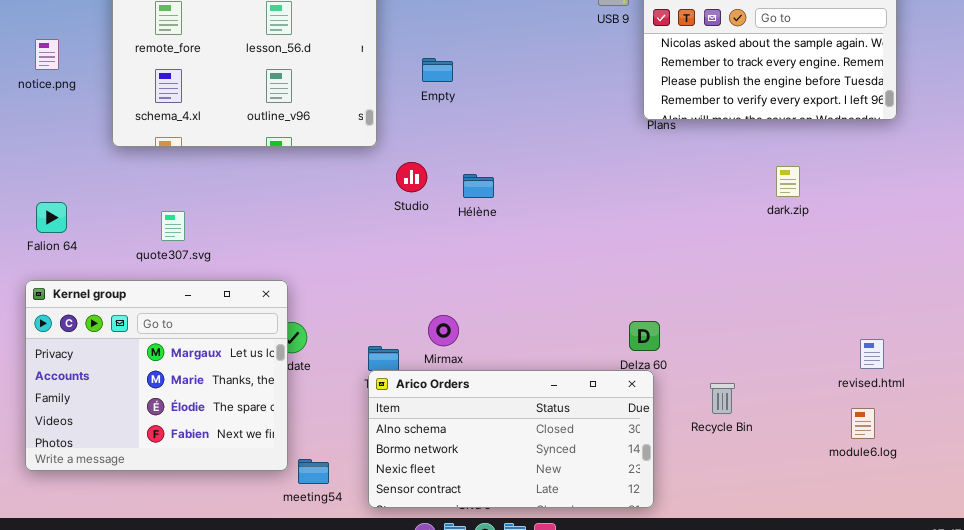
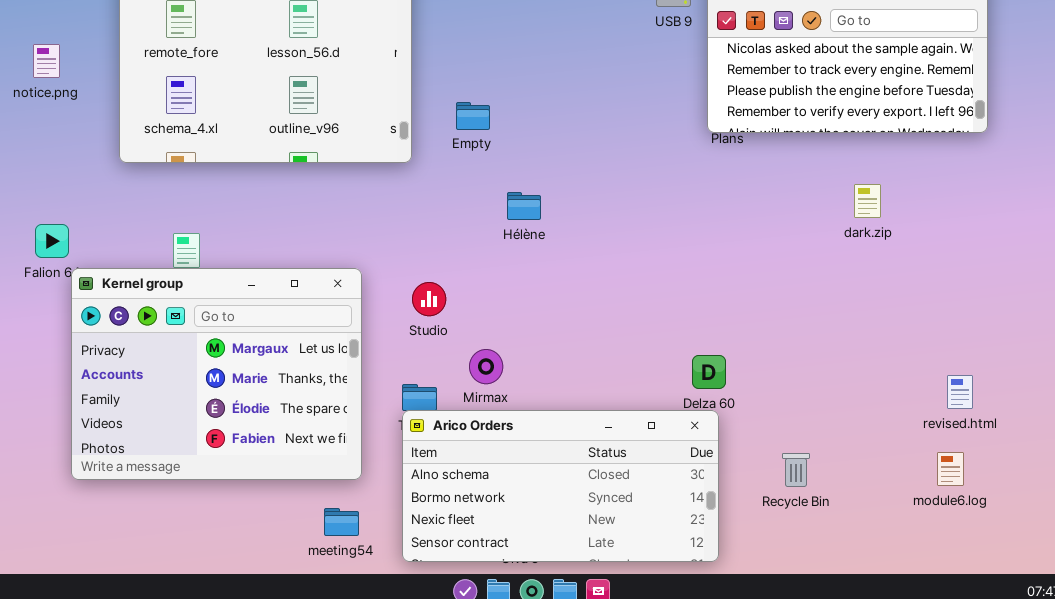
Empty: [422,58,453,82] -> [456,102,490,130], moved
Studio: [396,162,427,192] -> [412,282,446,316], moved
Kernel group: [25,280,288,471] -> [71,268,362,480], moved
Recycle Bin: [710,383,735,414] -> [782,453,810,487], moved

